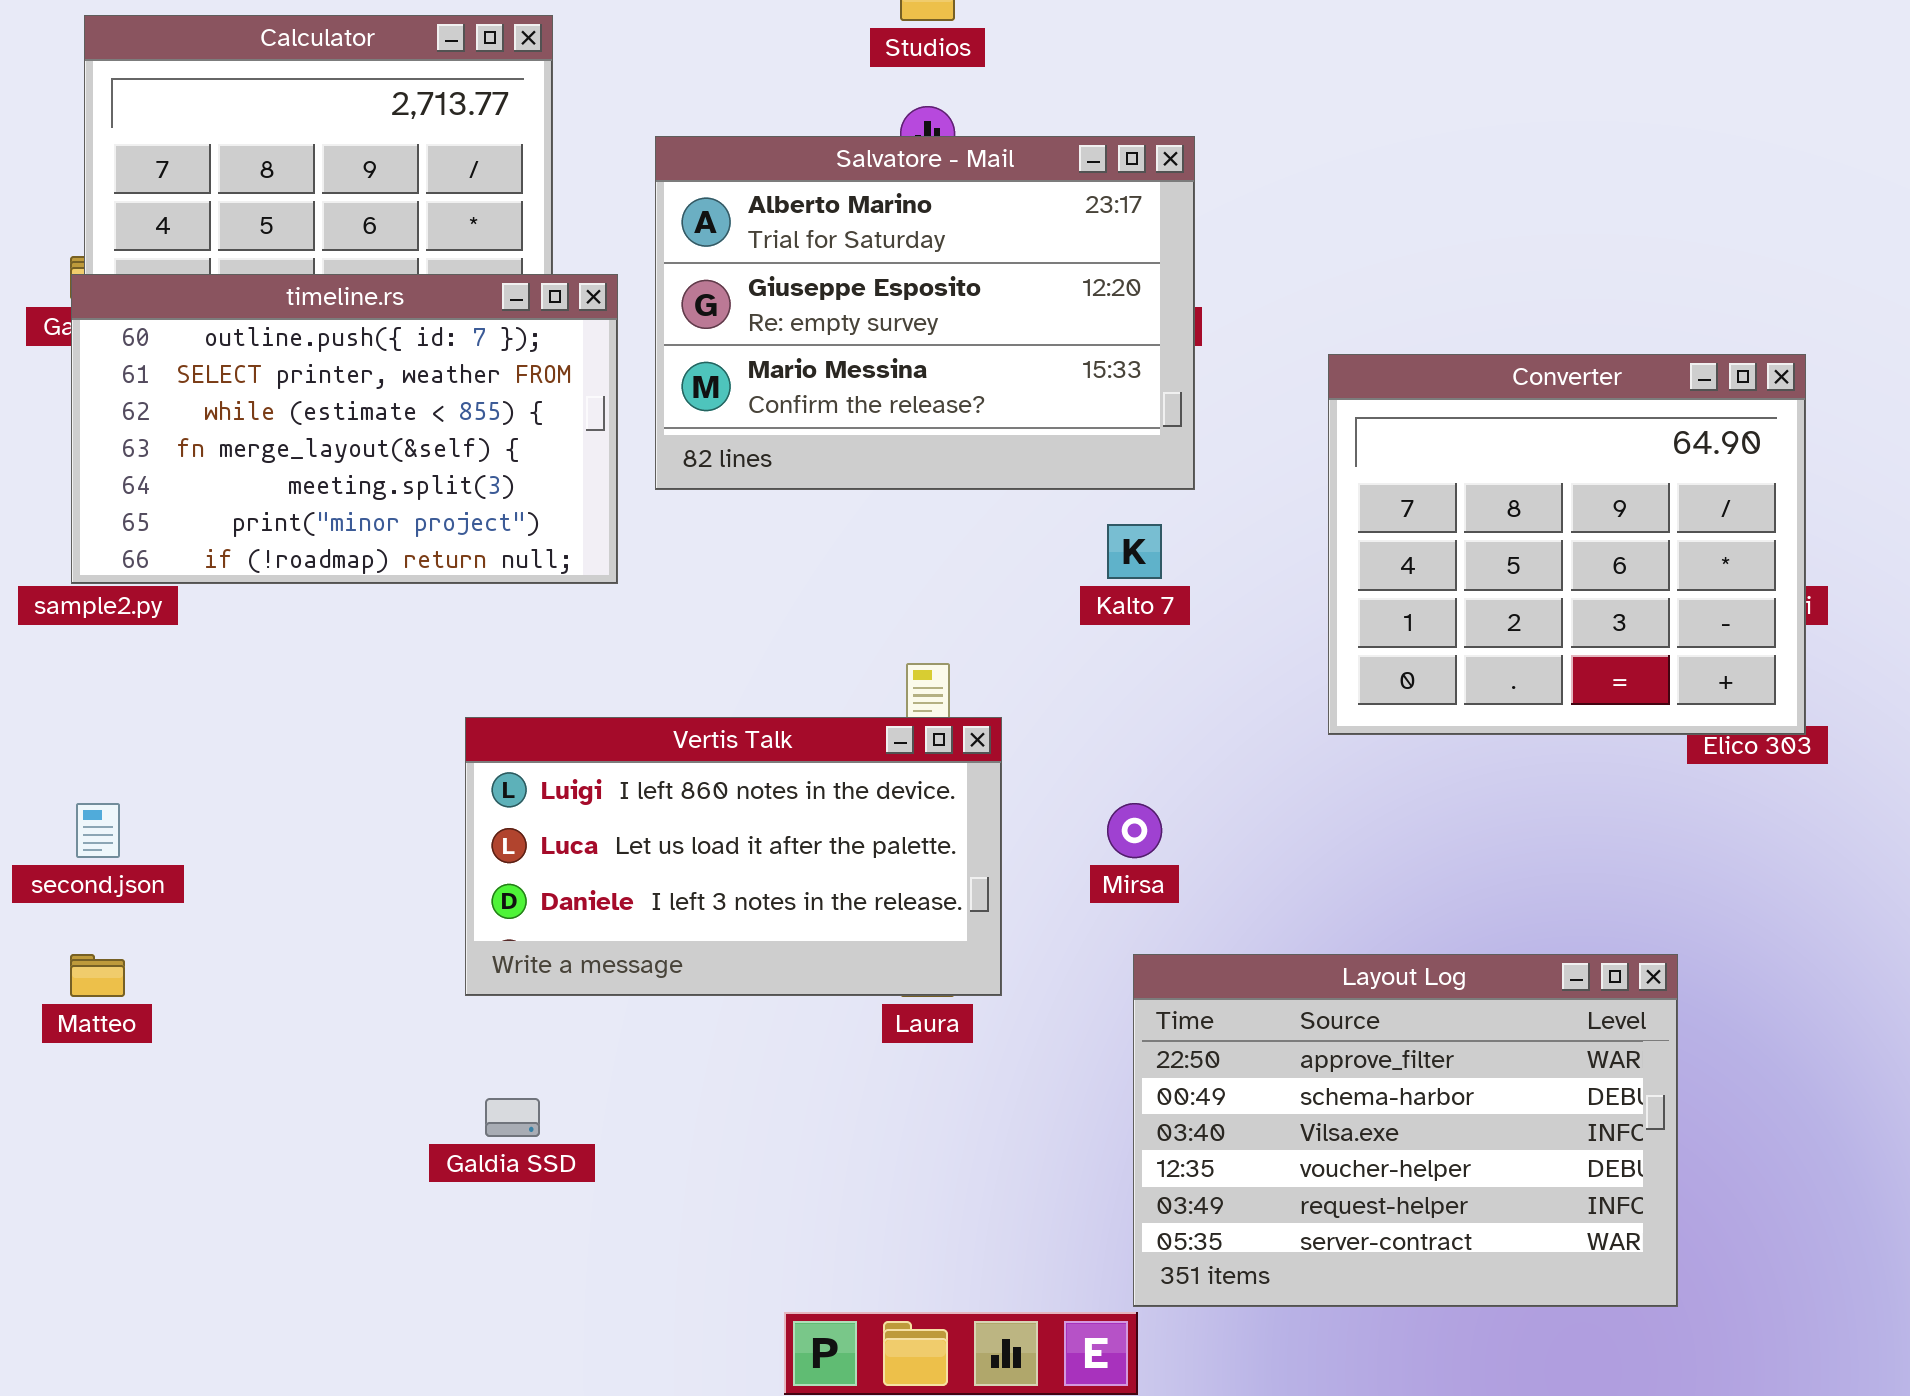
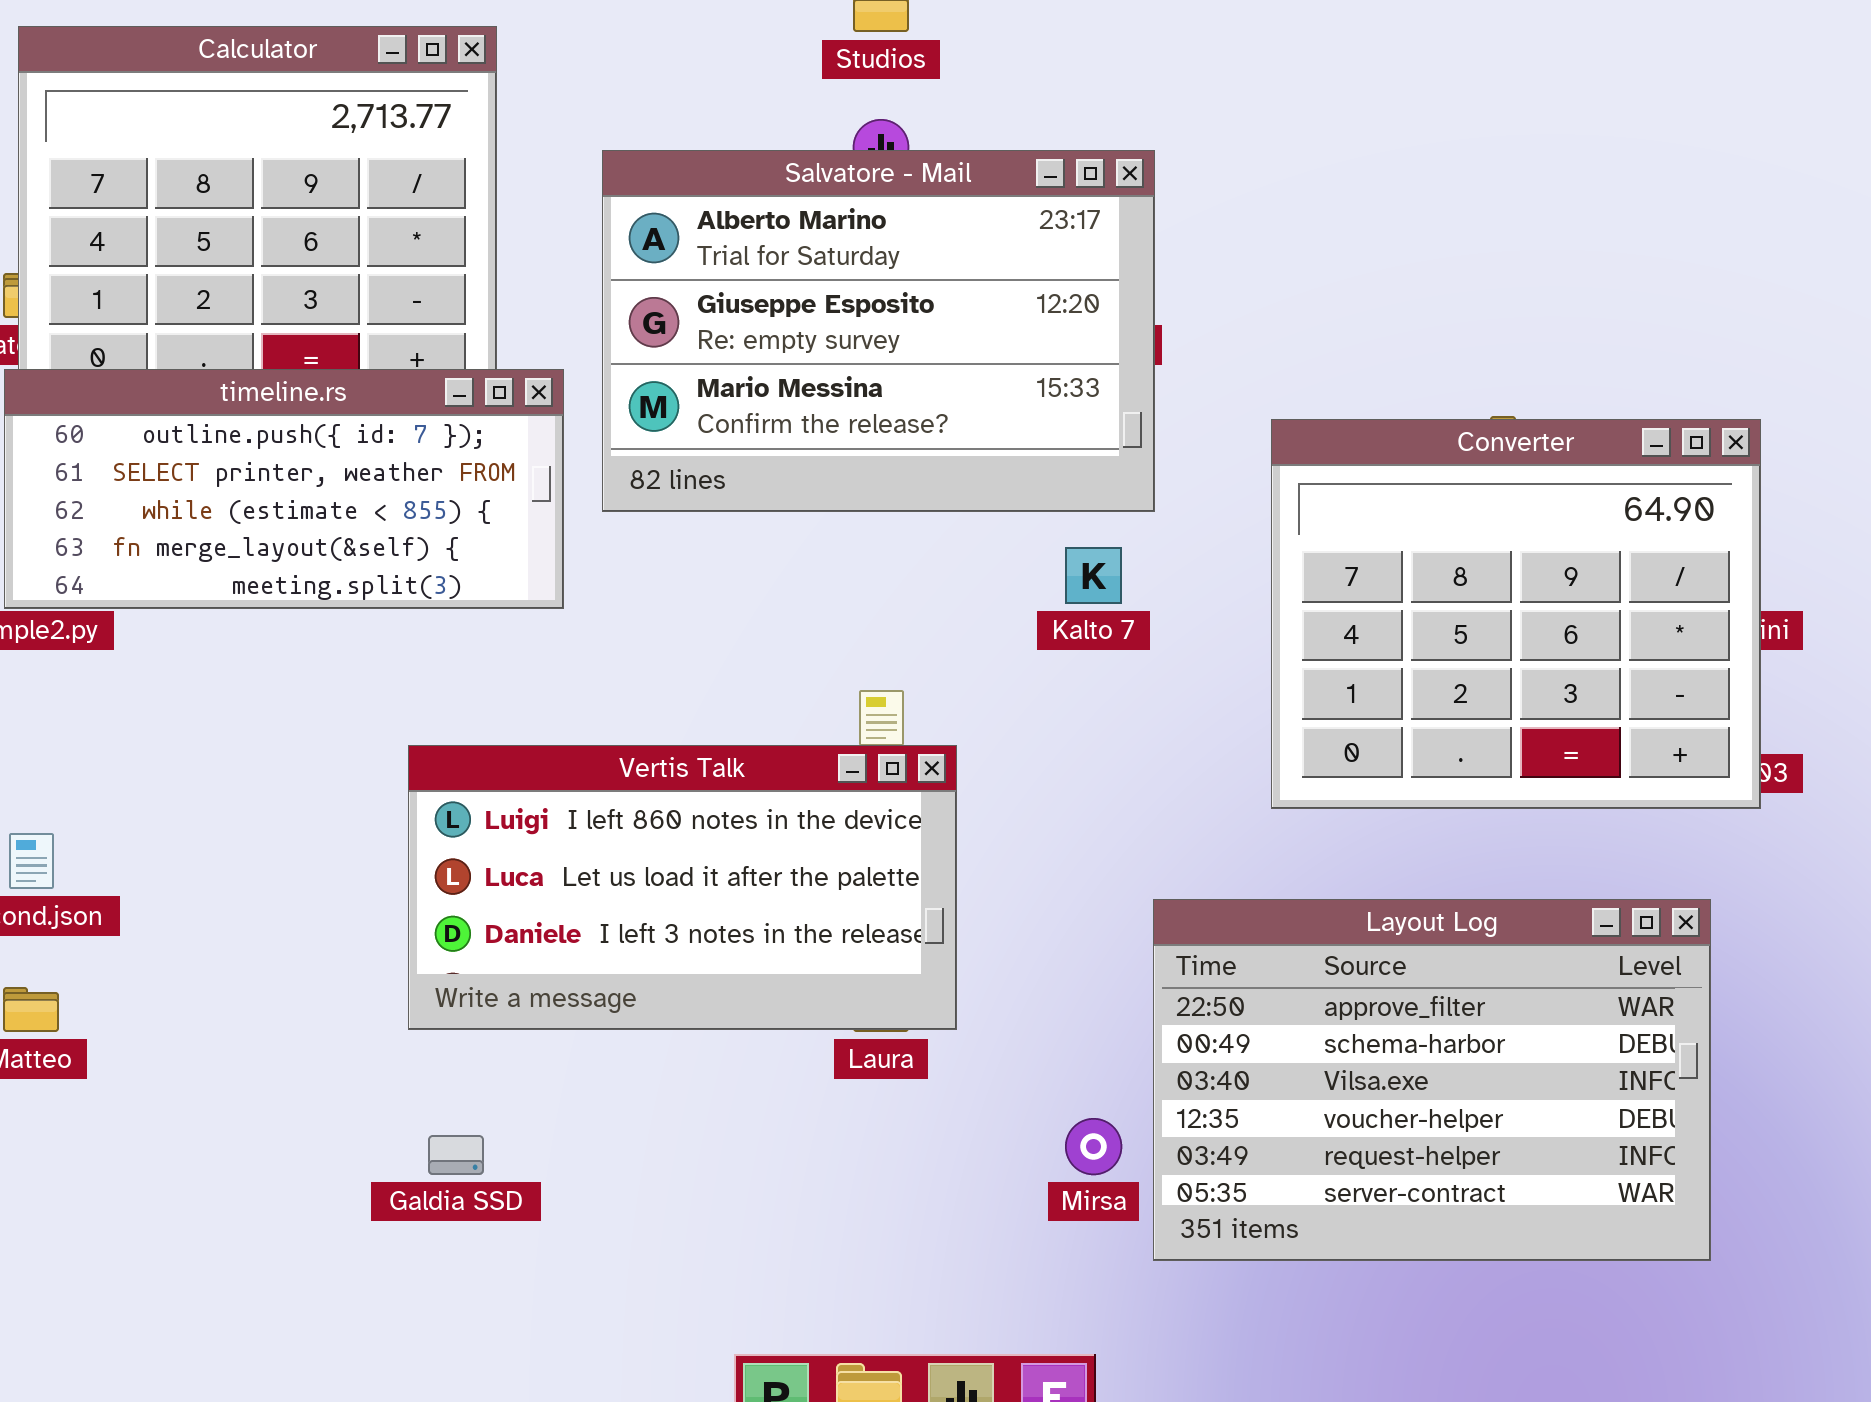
timeline.rs: [71,274,618,584] -> [4,369,564,609], resized
Converter: [1328,354,1806,735] -> [1271,419,1761,809], moved
Mirsa: [1107,803,1162,858] -> [1065,1118,1122,1175], moved
Layout Log: [1133,954,1678,1307] -> [1153,899,1711,1261], moved

